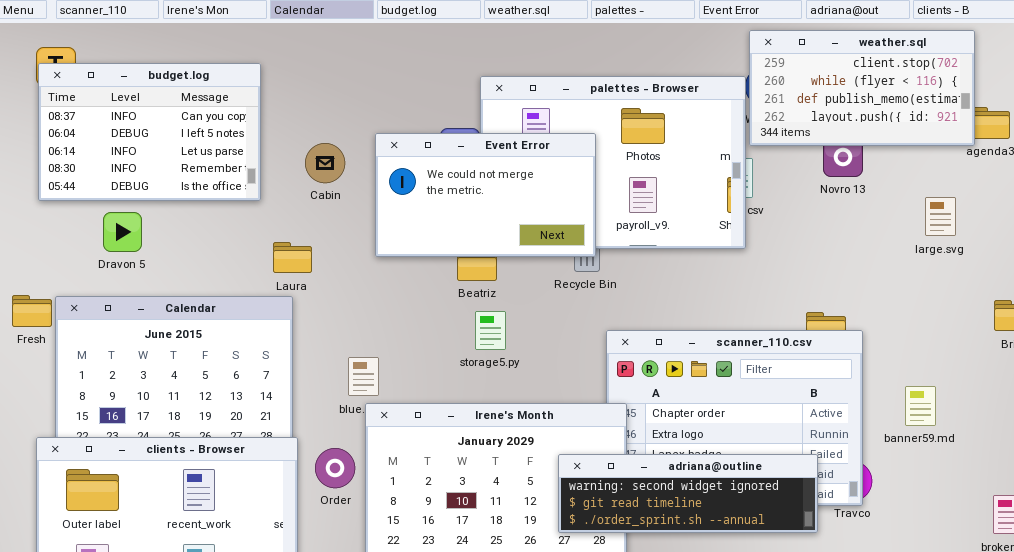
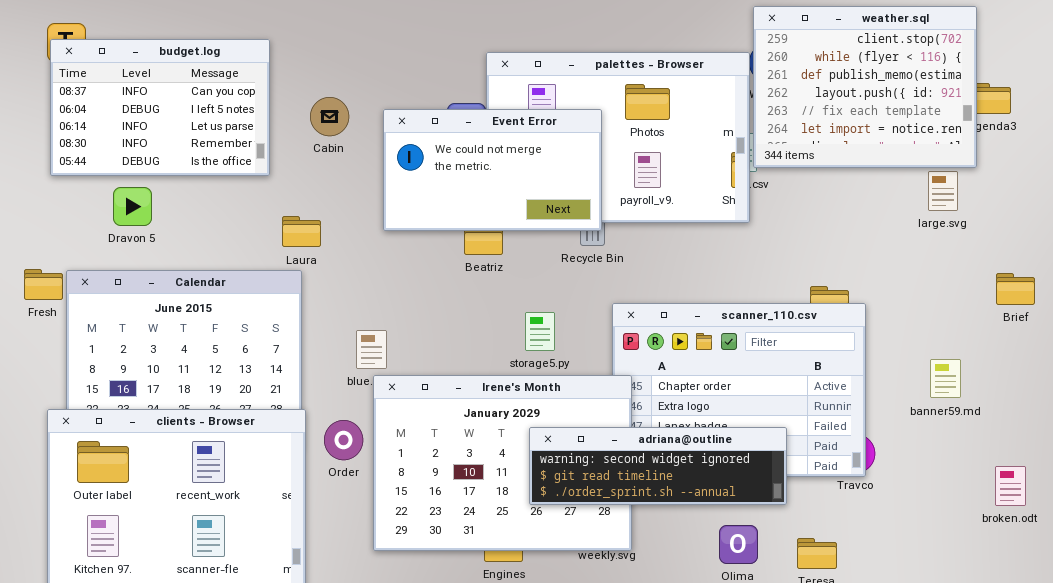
weather.sql: [749,30,975,146] -> [753,6,977,168], resized
Cabin: [305,143,345,183] -> [310,97,349,136], moved
storage5.py: [475,311,506,350] -> [525,312,555,351], moved
banner59.md: [905,386,936,426] -> [930,359,961,398], moved
adriana@outline: [558,454,818,533] -> [529,427,787,505], moved

